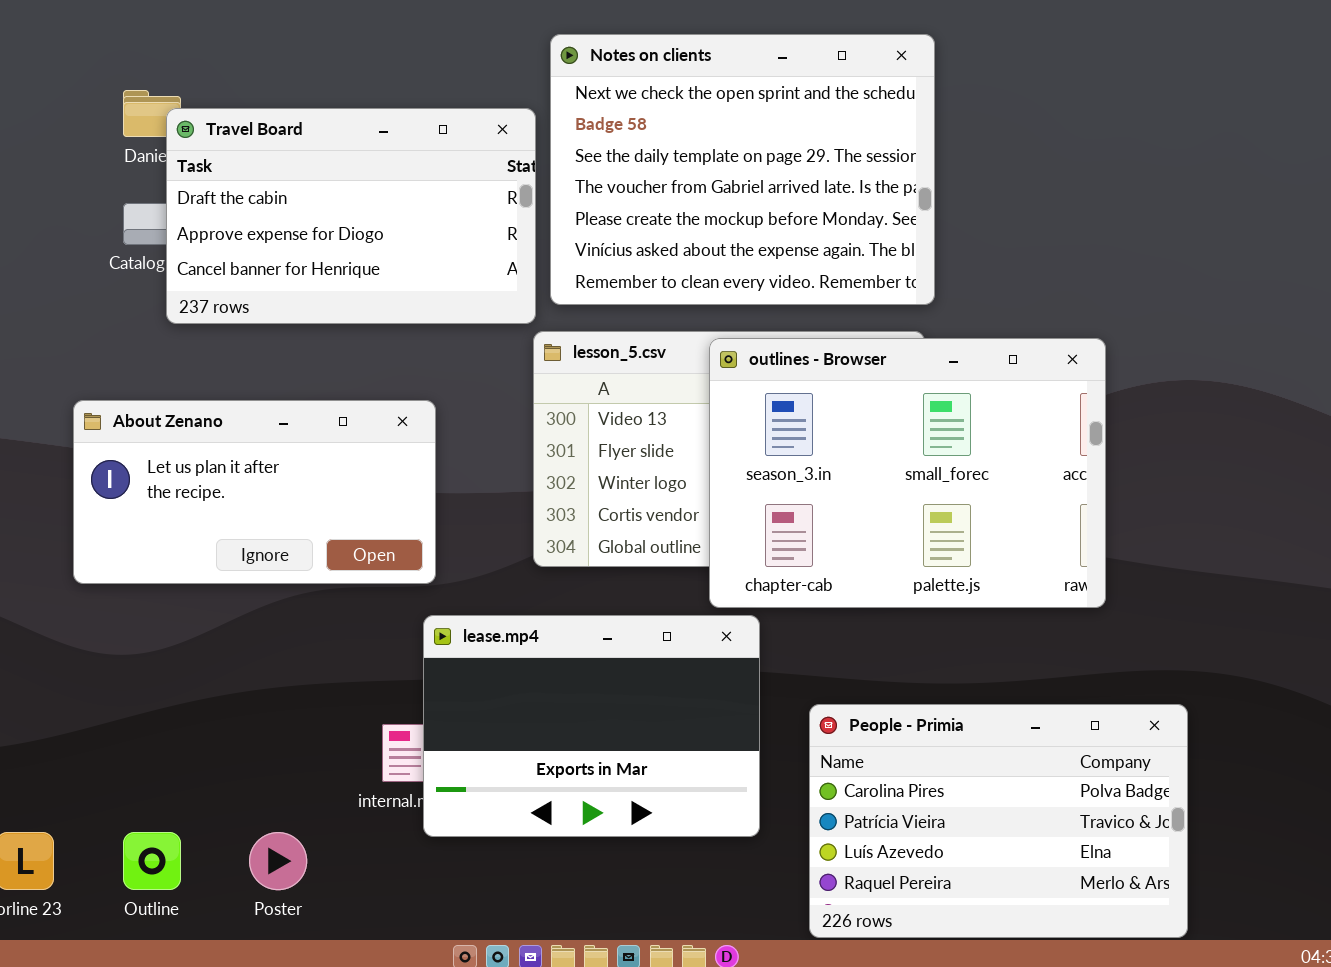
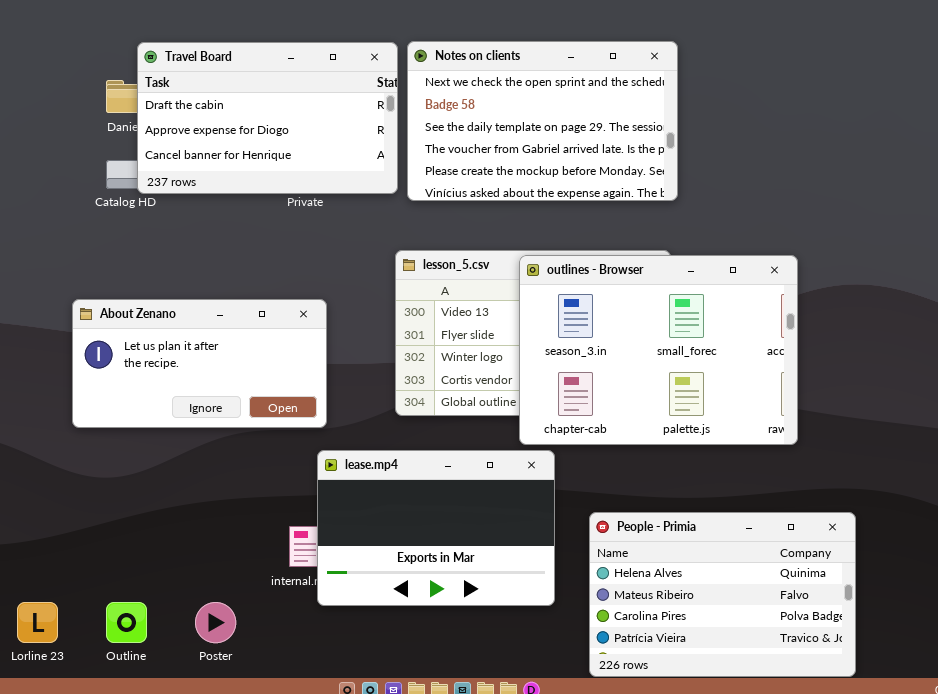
Notes on clients: [550,34,935,305] -> [407,41,678,201], resized
Travel Board: [166,108,536,324] -> [137,42,398,194], moved
People - Primia: [809,704,1188,938] -> [589,512,856,677], scrolled up 2 rows

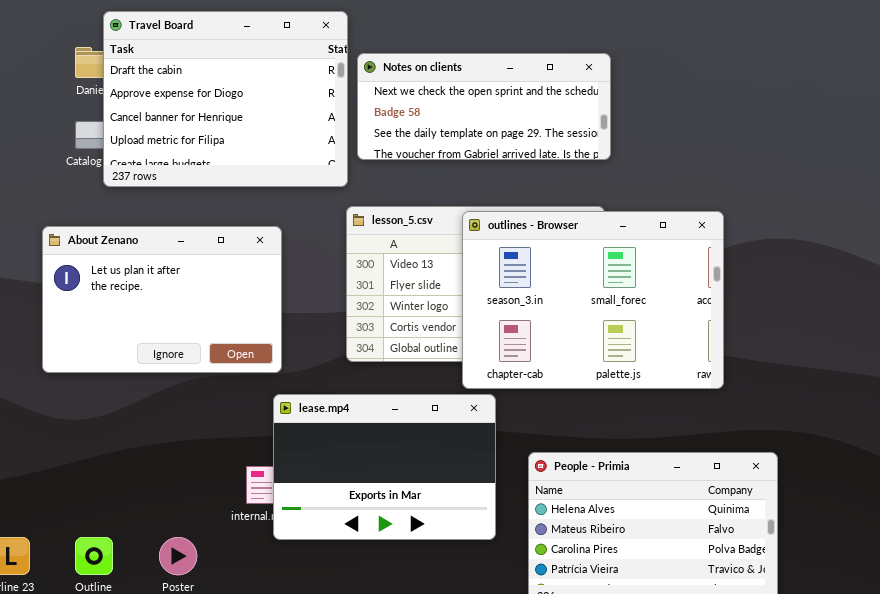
Notes on clients: [407,41,678,201] -> [357,53,611,160], resized
Travel Board: [137,42,398,194] -> [103,11,348,187], resized
About Zenano: [72,299,327,428] -> [42,226,282,373], resized

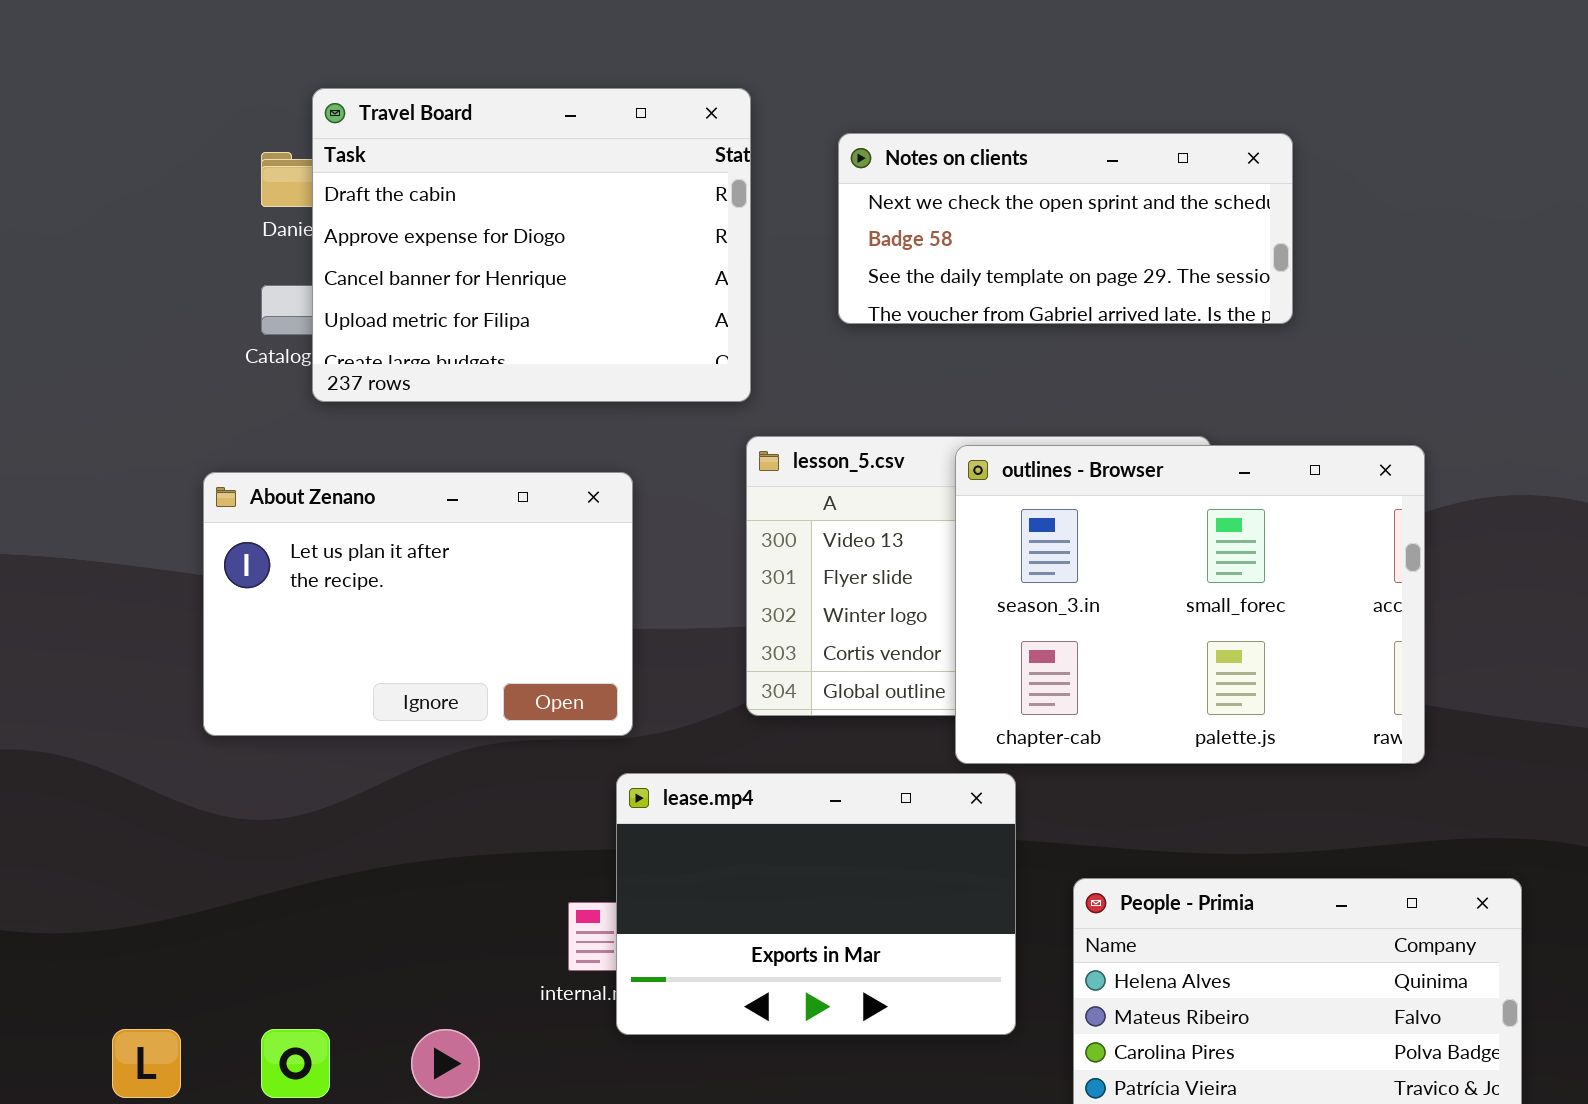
Notes on clients: [357,53,611,160] -> [838,133,1293,324], moved

